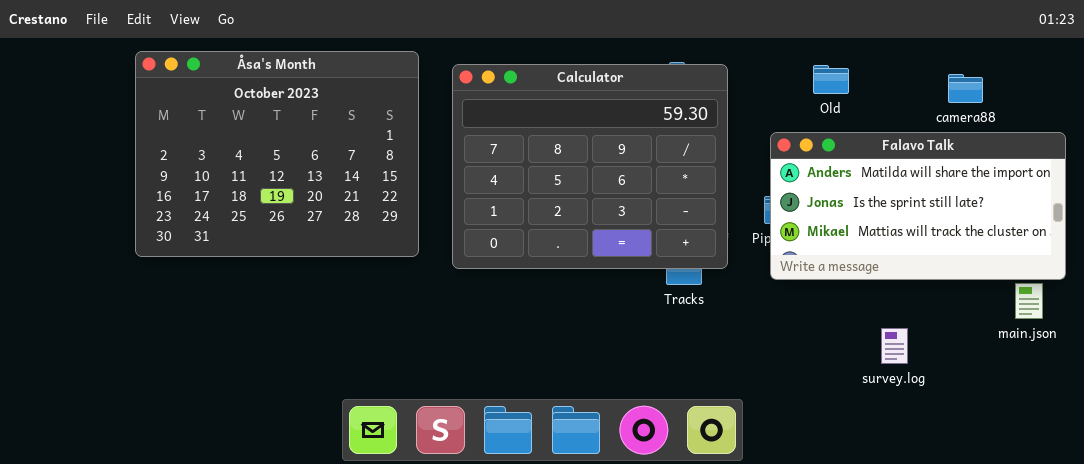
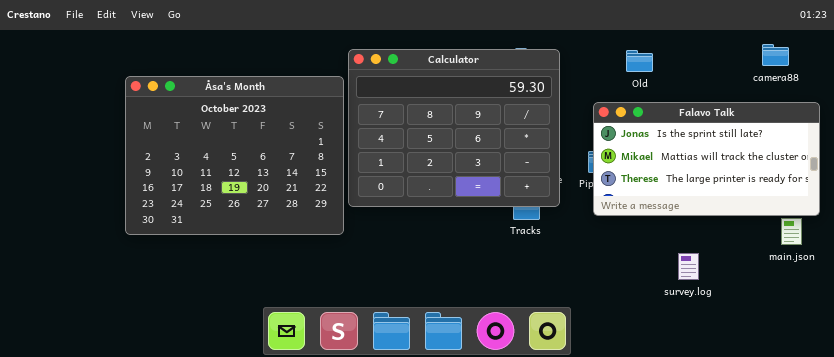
Åsa's Month: [135,51,419,257] -> [125,76,344,235], moved
camera88: [948,74,983,103] -> [762,44,789,66], moved
Falavo Talk: [770,132,1066,280] -> [593,102,820,216], scrolled down 1 row

